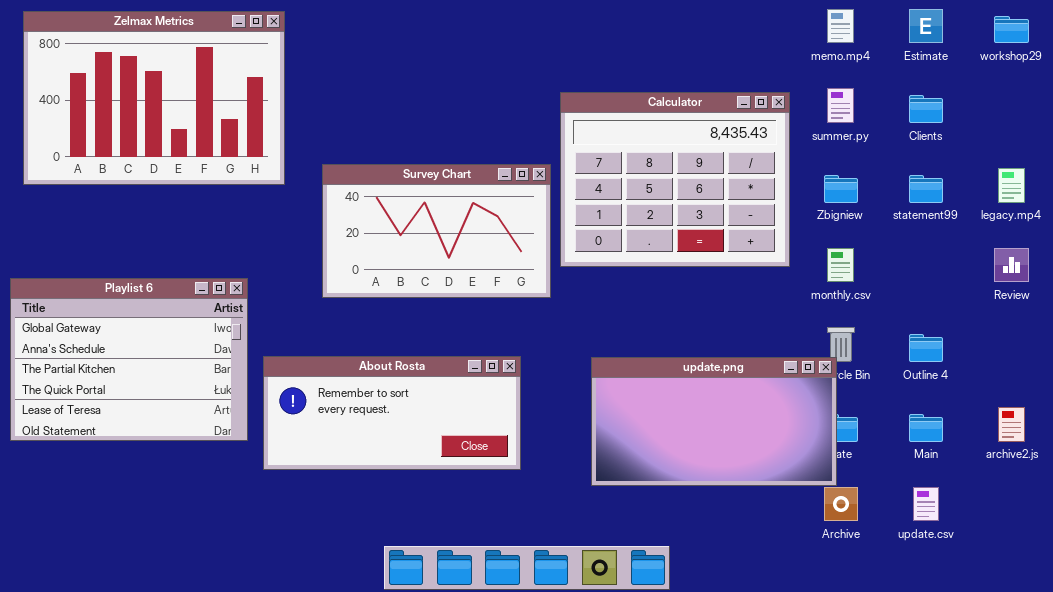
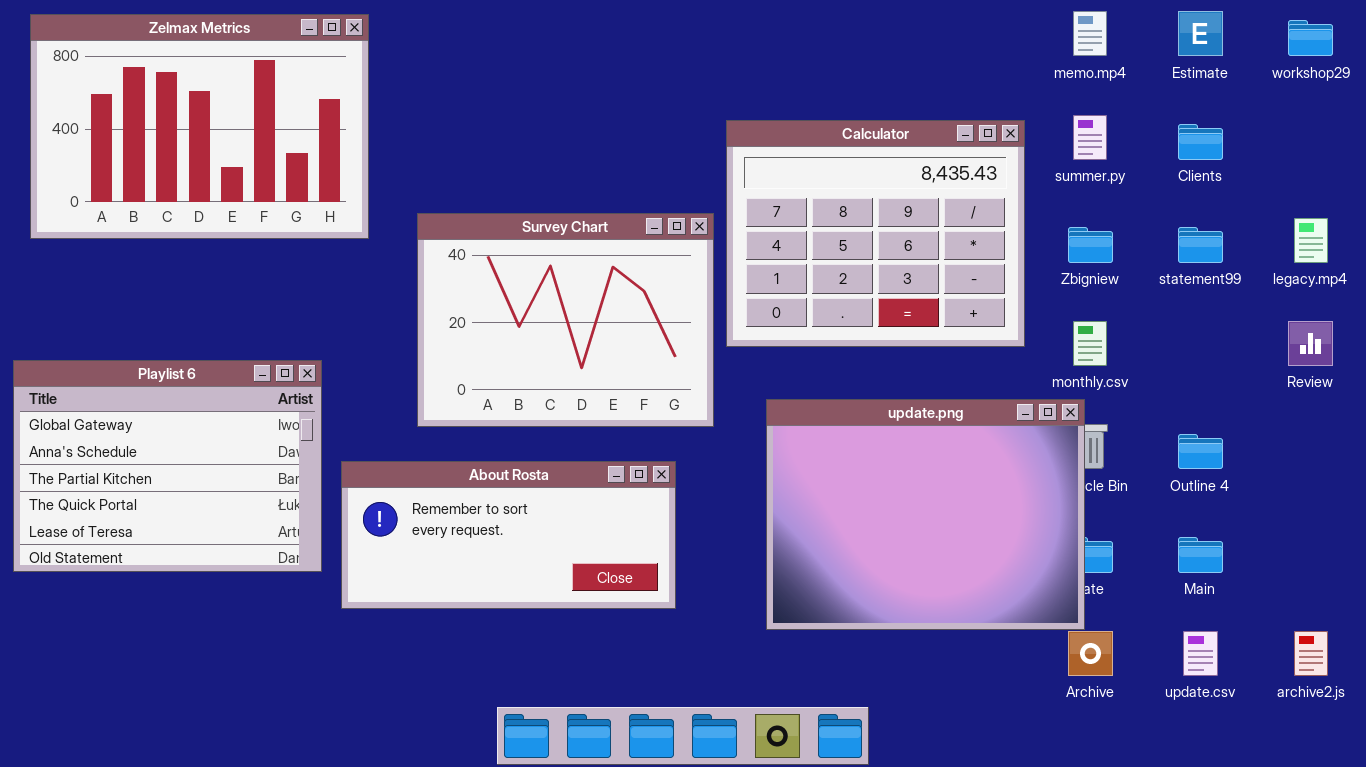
Survey Chart: [322,164,551,298] -> [417,213,714,427], resized
update.png: [591,357,837,486] -> [766,399,1085,630], resized
archive2.js: [998,407,1025,442] -> [1294,631,1328,676], moved

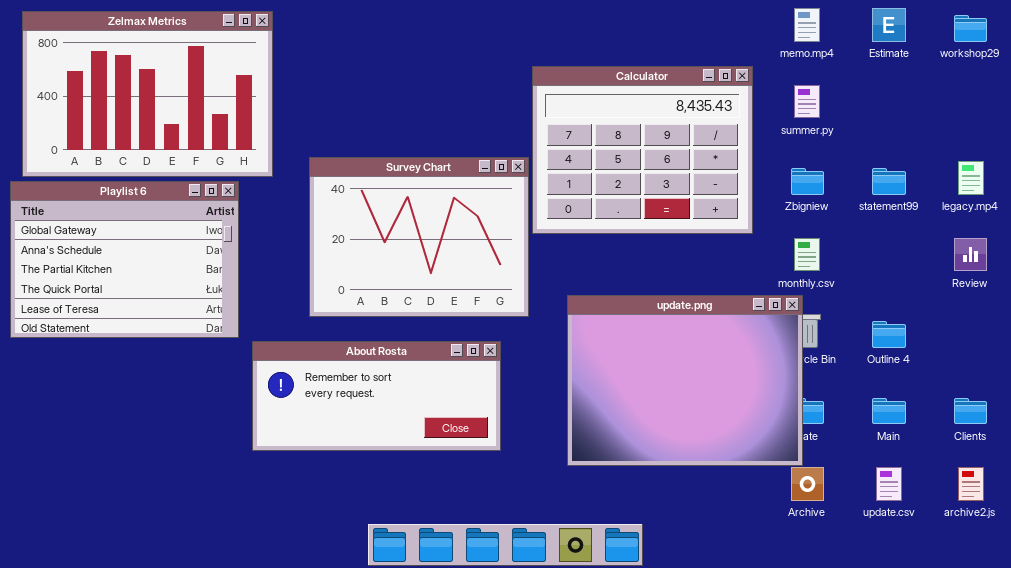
Calculator: [726,120,1025,347] -> [532,66,753,234], moved
Clients: [1178,124,1223,160] -> [954,398,987,424], moved
Playlist 6: [13,360,322,572] -> [10,181,239,338], moved

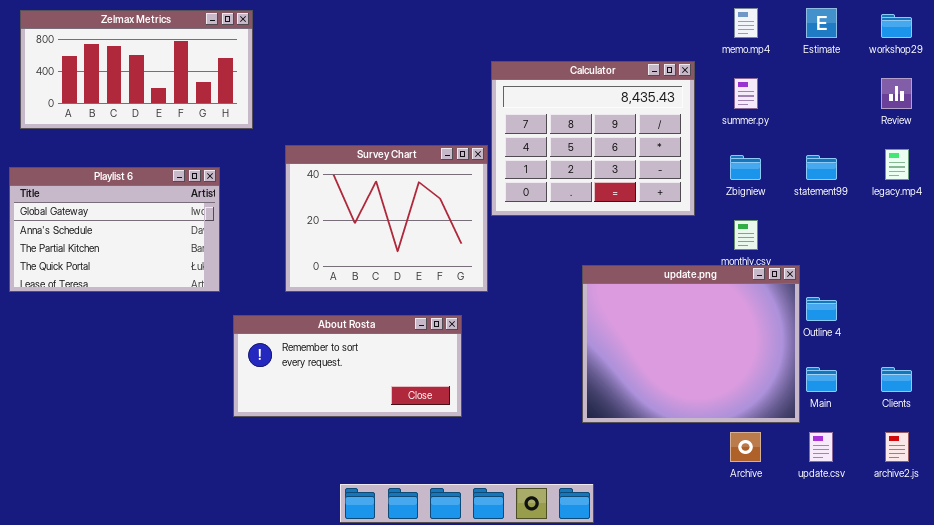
Zelmax Metrics: [22,11,273,177] -> [20,10,253,129], resized
Playlist 6: [10,181,239,338] -> [9,167,220,292], resized
Review: [954,238,987,271] -> [881,78,912,109], moved
update.png: [567,295,803,466] -> [582,265,800,423], moved

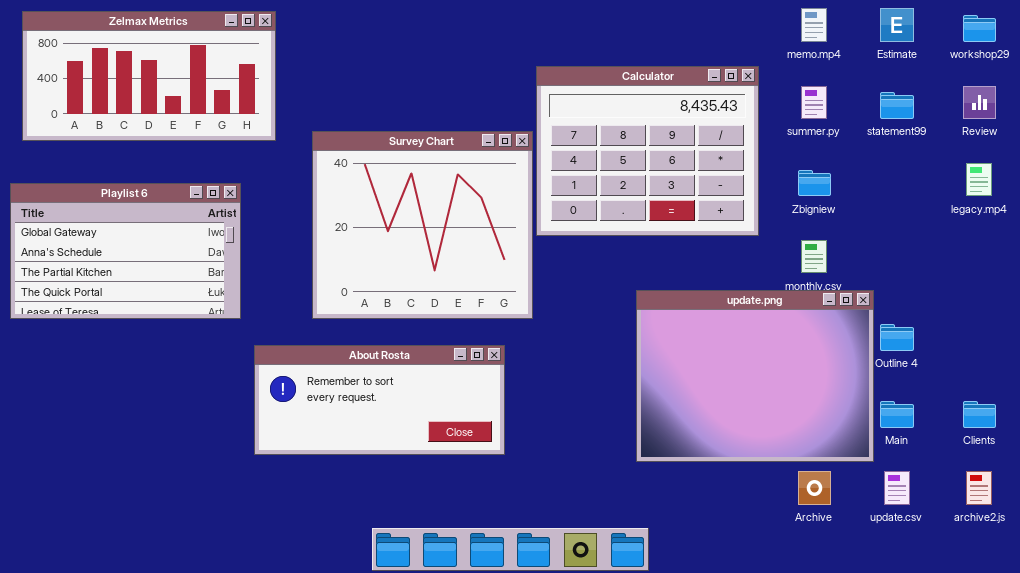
Survey Chart: [285,145,488,292] -> [312,131,533,319], resized
statement99: [806,155,837,180] -> [880,92,914,119], moved

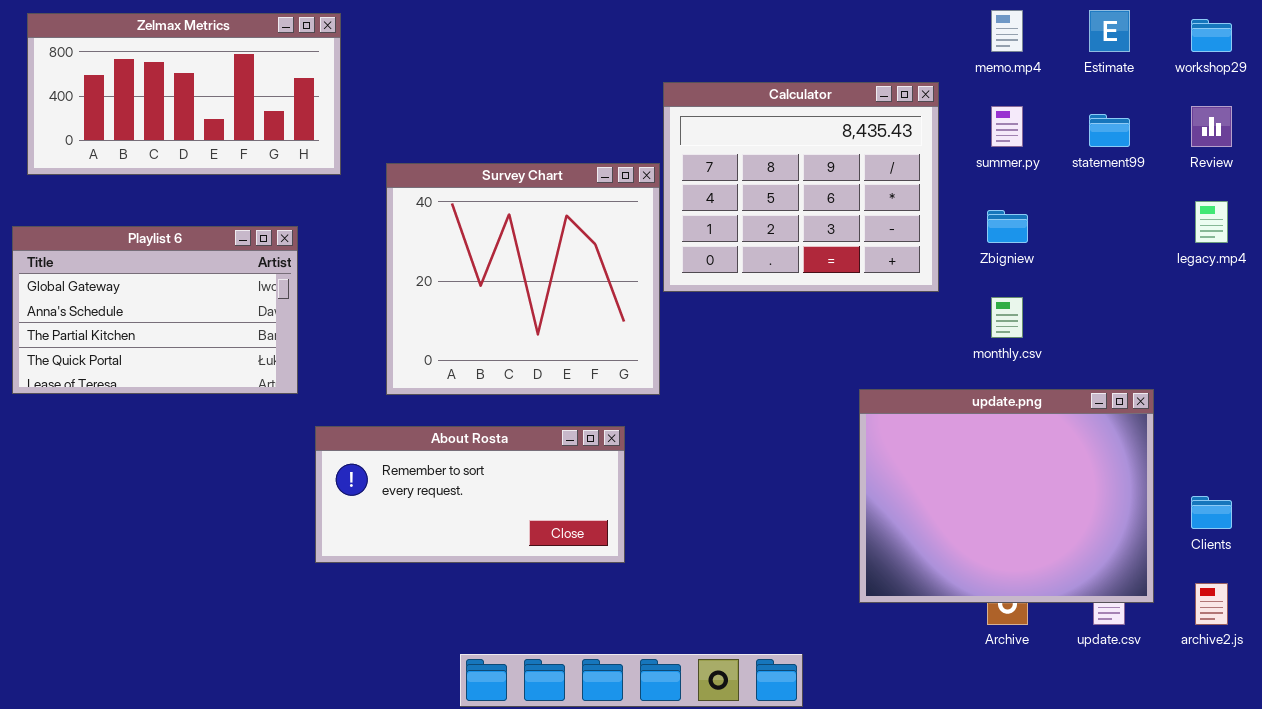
update.png: [636,290,874,462] -> [859,389,1154,603], moved

